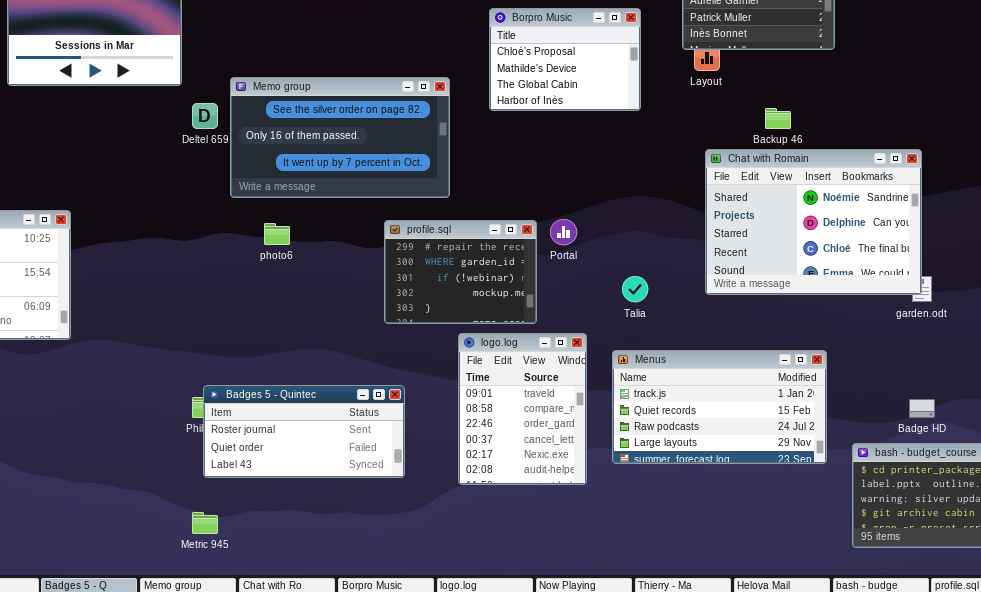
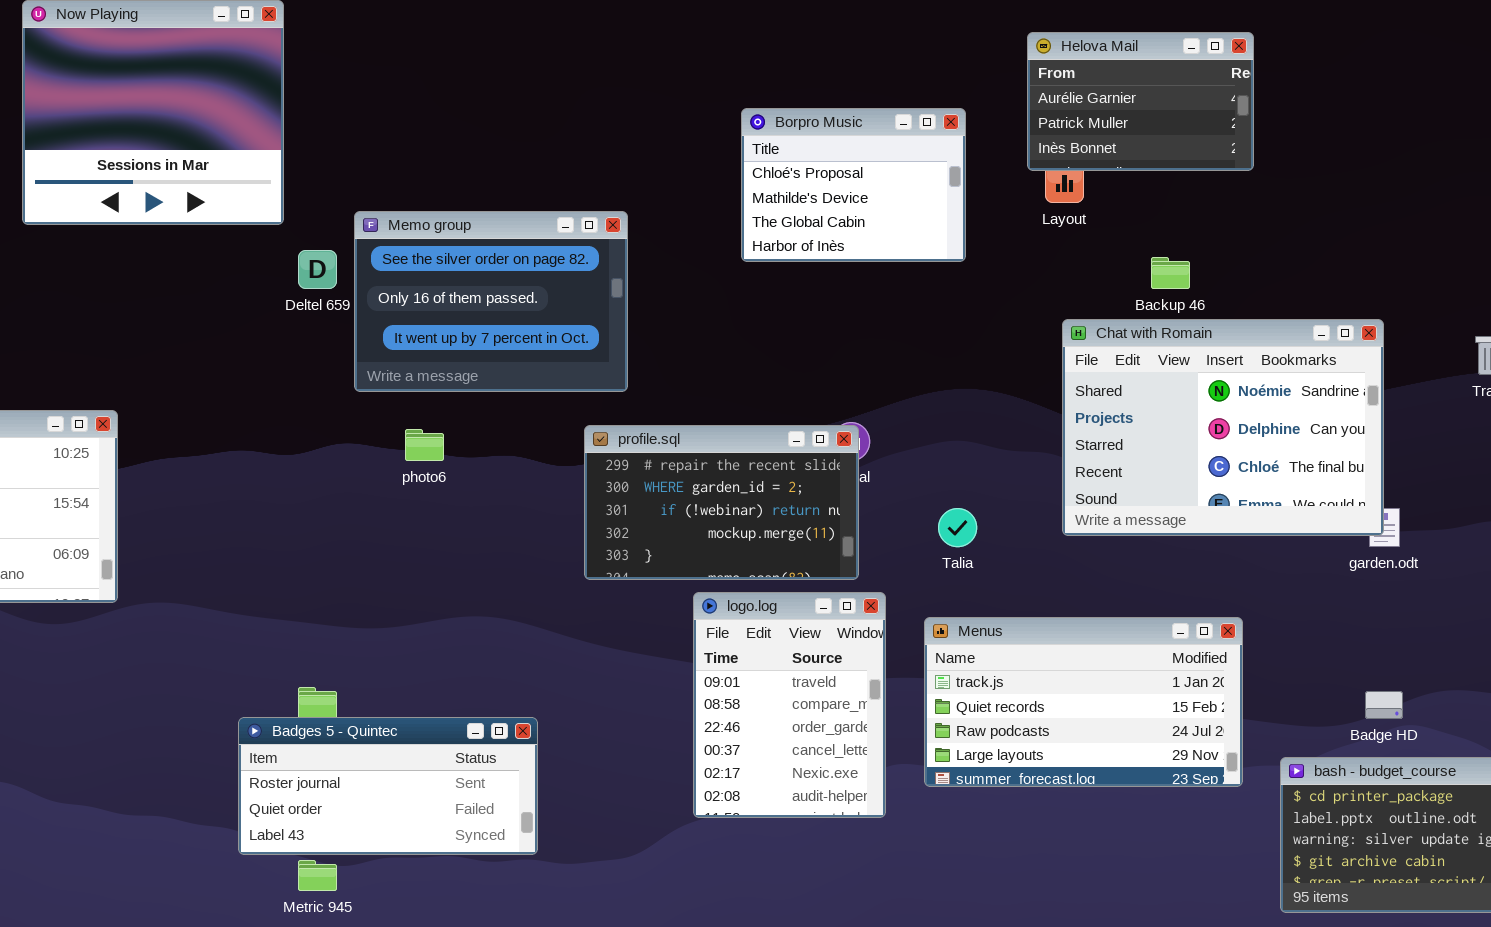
Memo group: [230,77,450,198] -> [354,211,628,392], resized
profile.sql: [384,220,537,324] -> [584,425,859,580], resized
Badges 5 - Quintec: [203,385,405,478] -> [238,717,538,855], moved

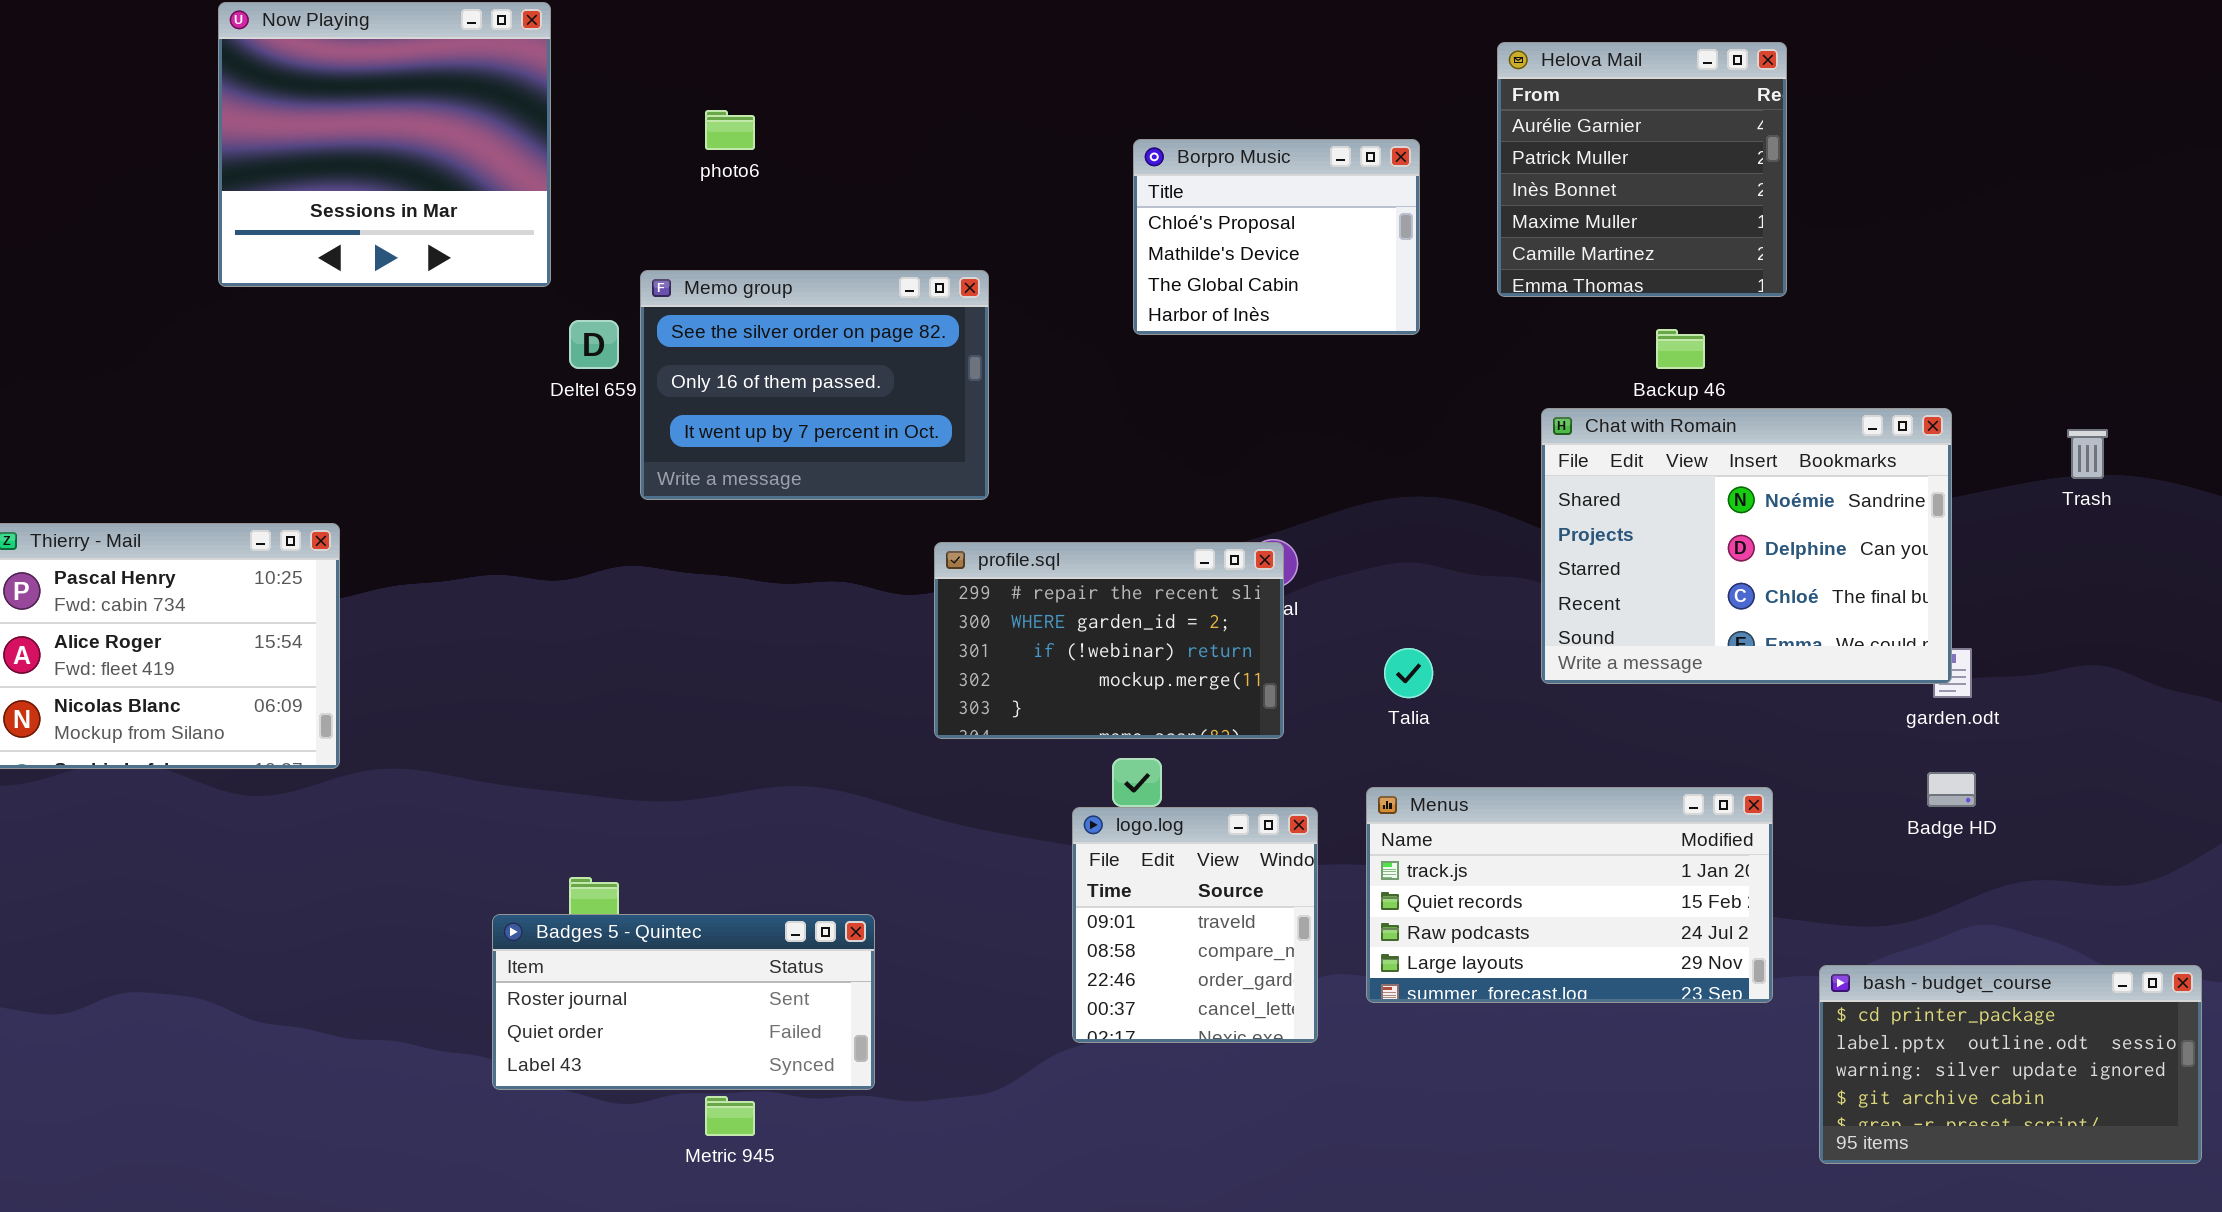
Helova Mail: [1027,32,1254,171] -> [1497,42,1787,297], resized
photo6: [405,429,444,461] -> [705,110,755,150], moved
logo.log: [693,592,886,818] -> [1072,807,1318,1043], resized
Badge HD: [1365,691,1403,719] -> [1927,772,1976,807], moved
Metric 945: [298,860,337,891] -> [705,1096,755,1136], moved

